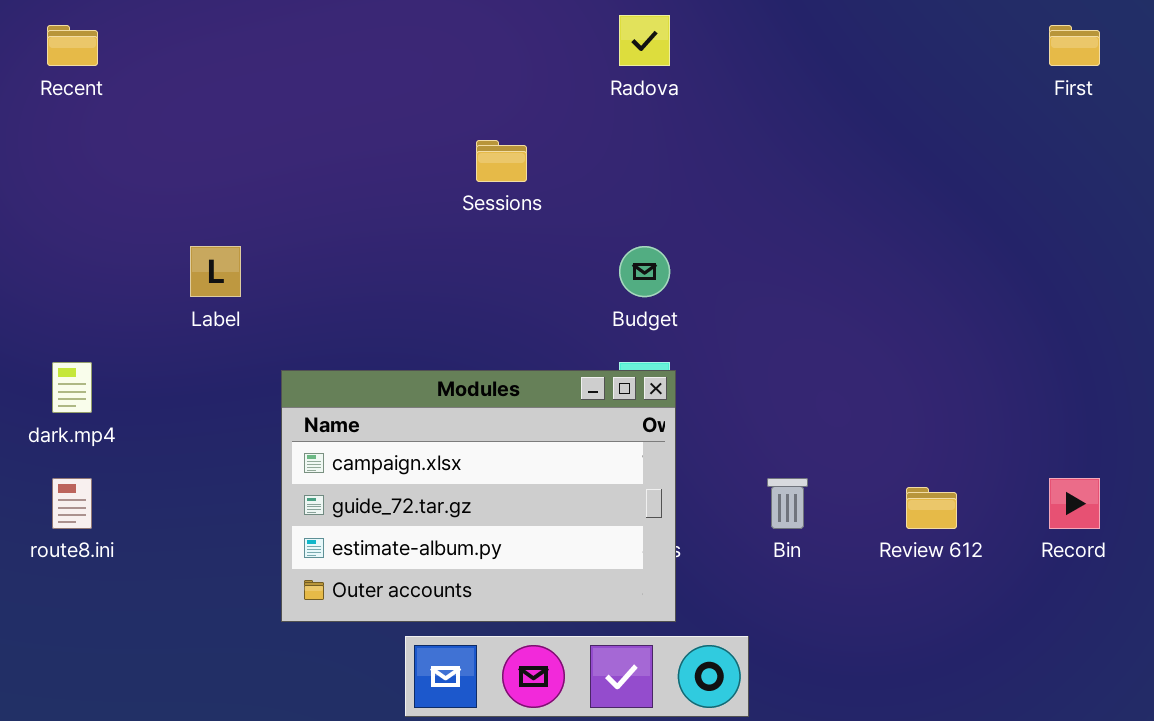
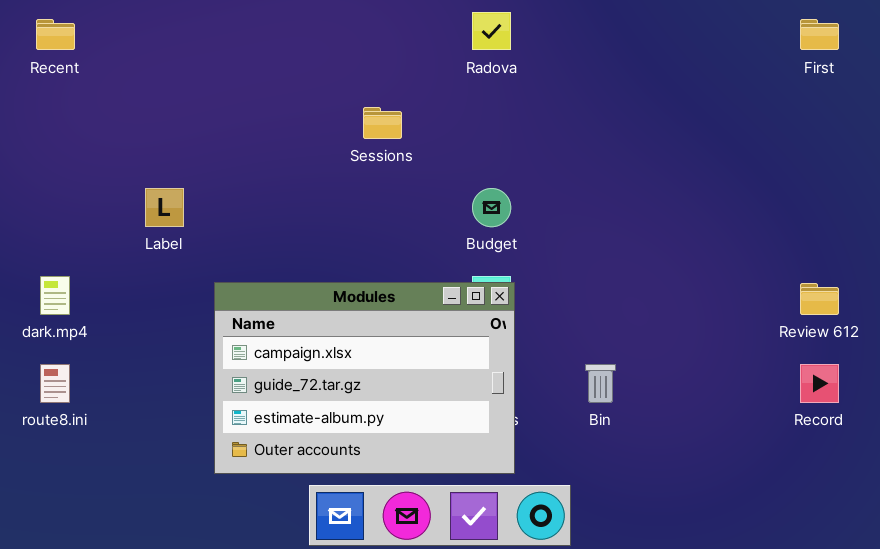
Review 612: [906,487,957,529] -> [800,283,839,315], moved

